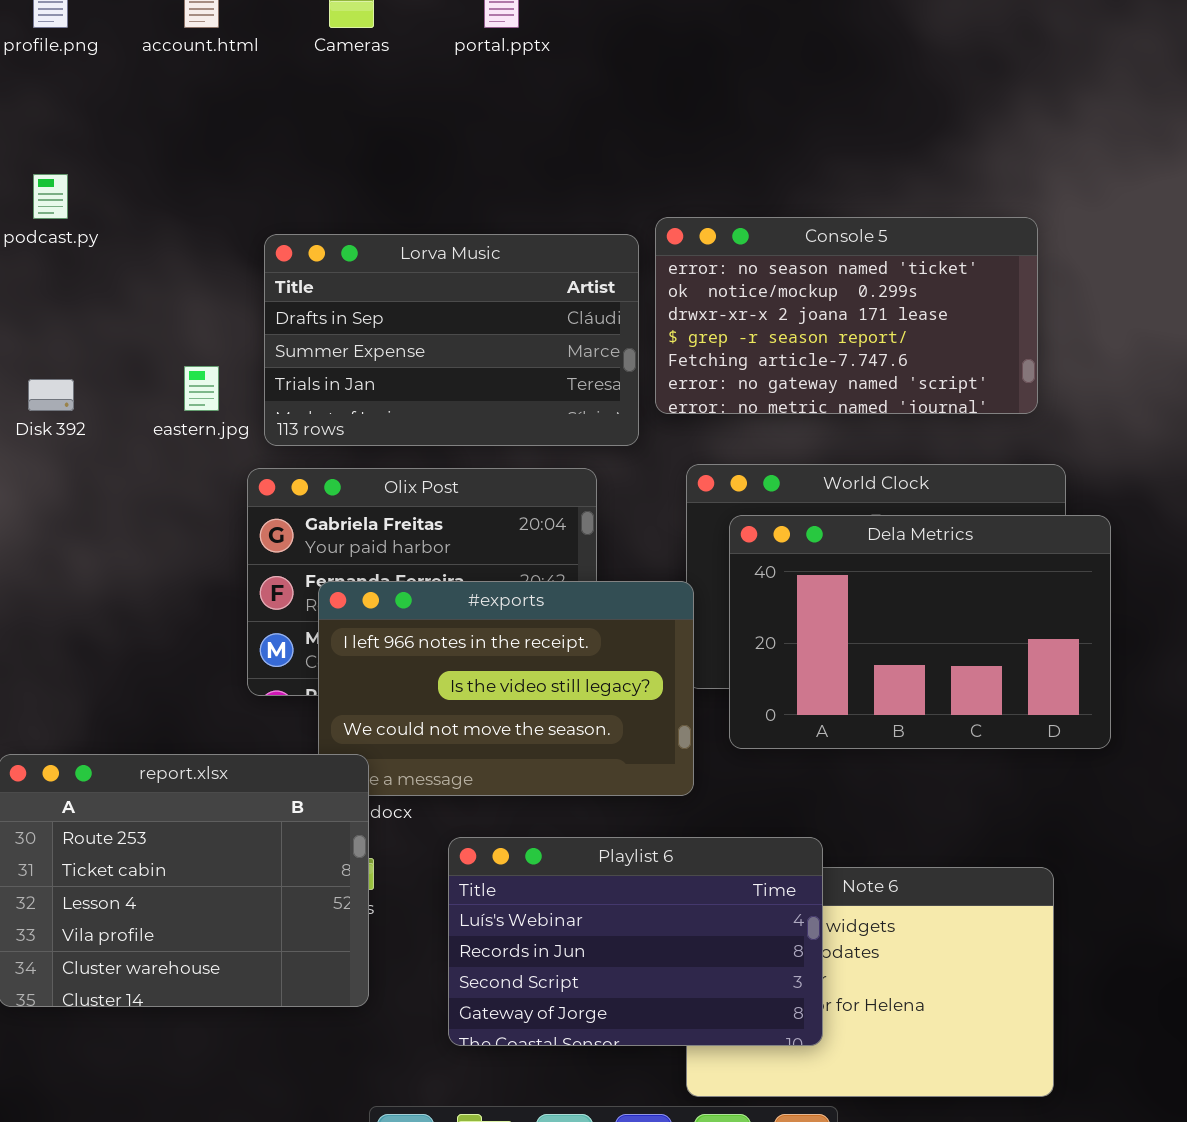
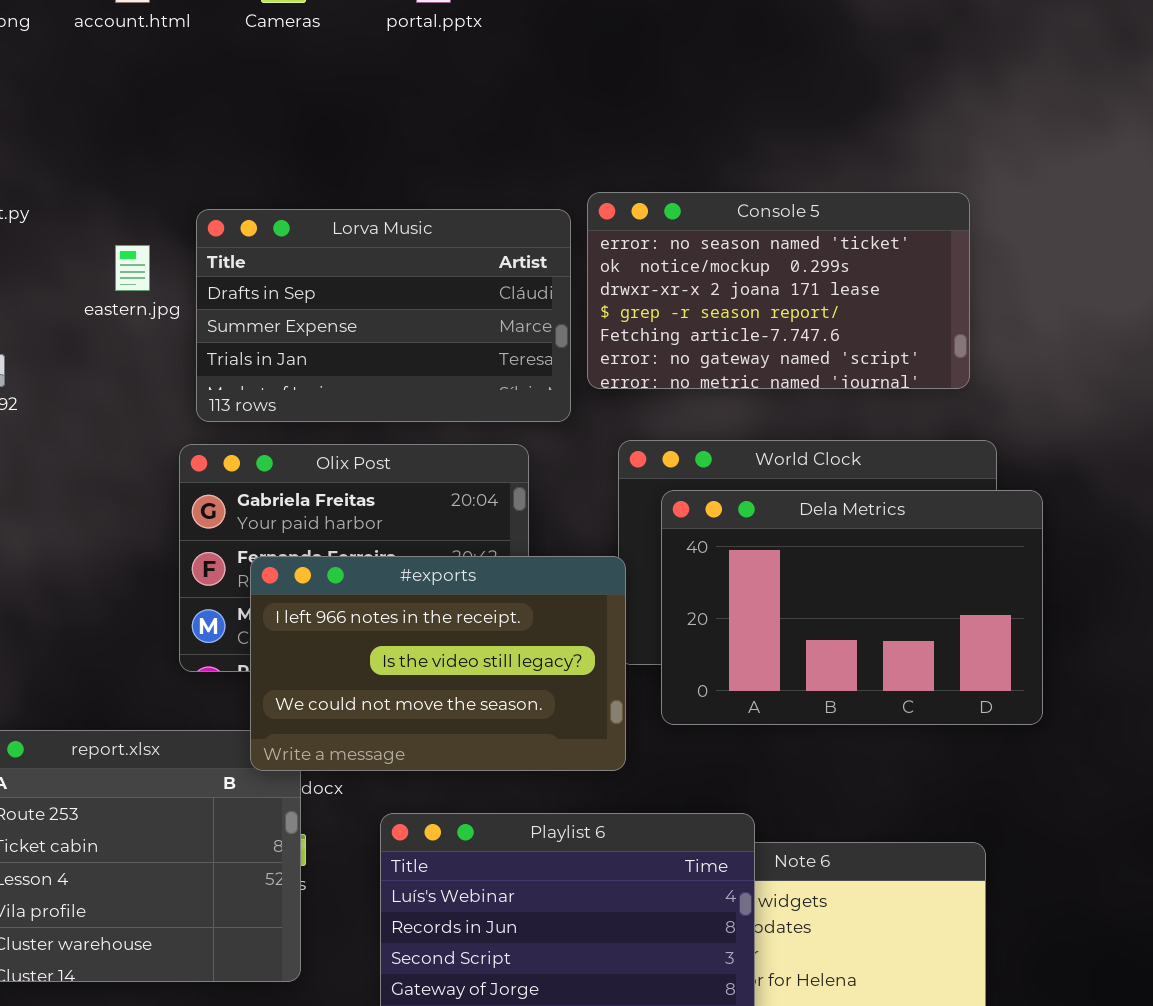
eastern.jpg: [184,366,219,411] -> [115,245,150,291], moved
#exports: [318,581,694,796] -> [250,556,626,771], raised

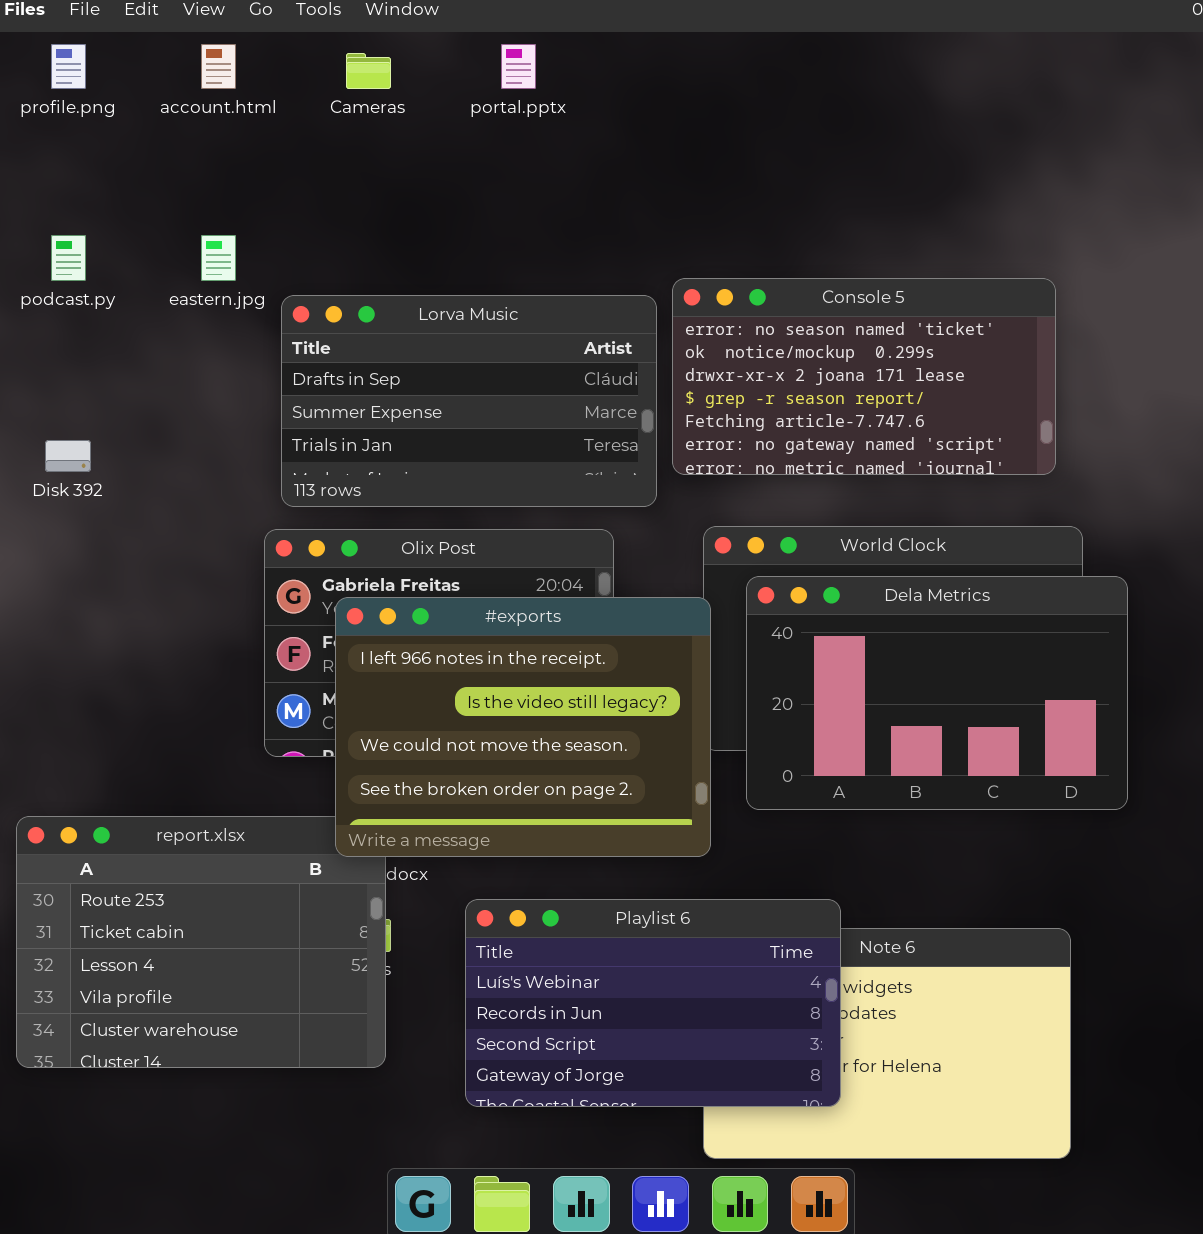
eastern.jpg: [115,245,150,291] -> [201,235,236,281], moved
#exports: [250,556,626,771] -> [335,597,711,857], resized

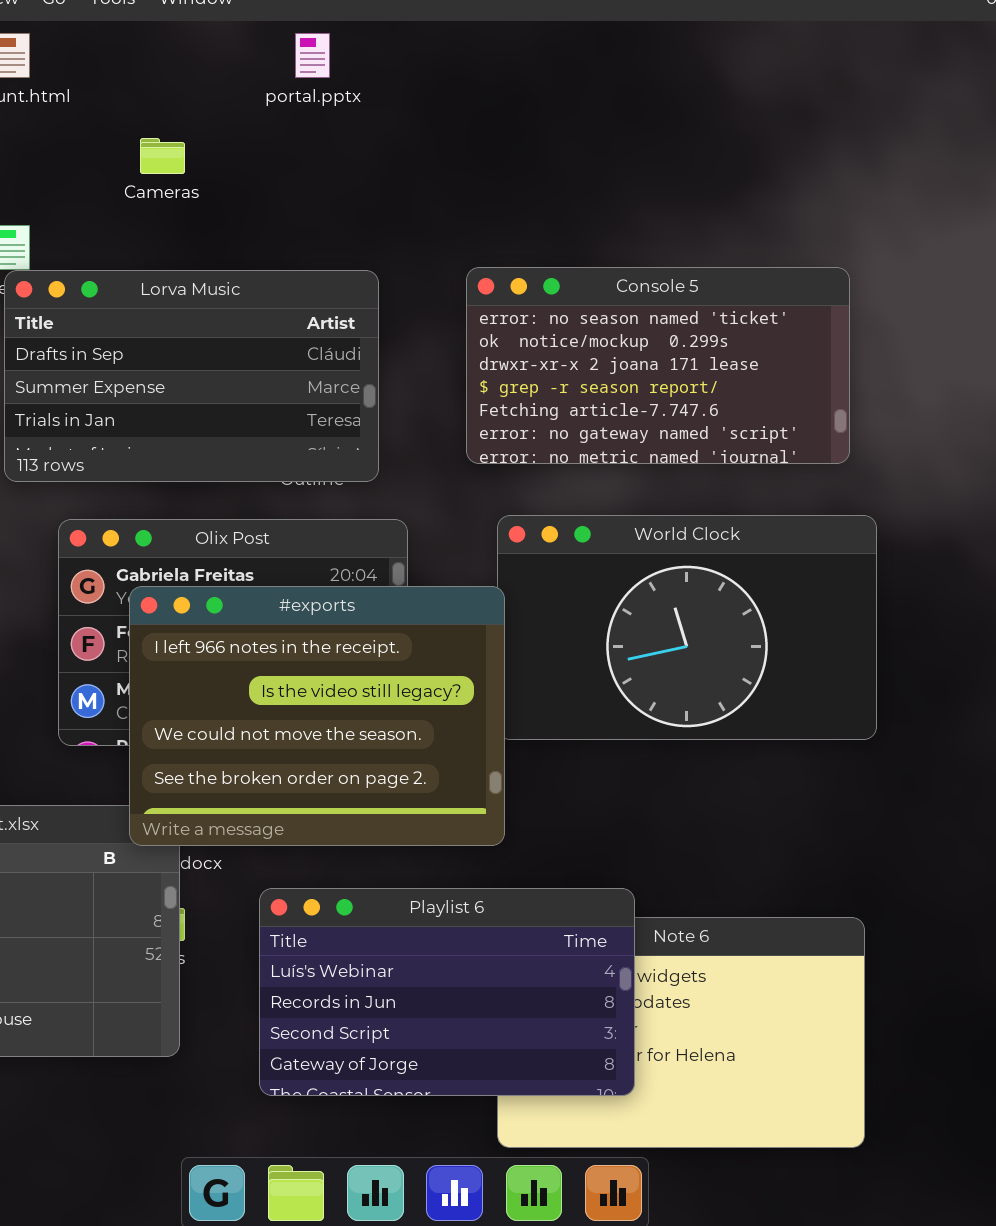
Cameras: [346,53,391,89] -> [140,138,185,174], moved
Lorva Music: [281,295,657,507] -> [4,270,379,482], moved
Dela Metrics: [746,576,1128,810] -> none, closed

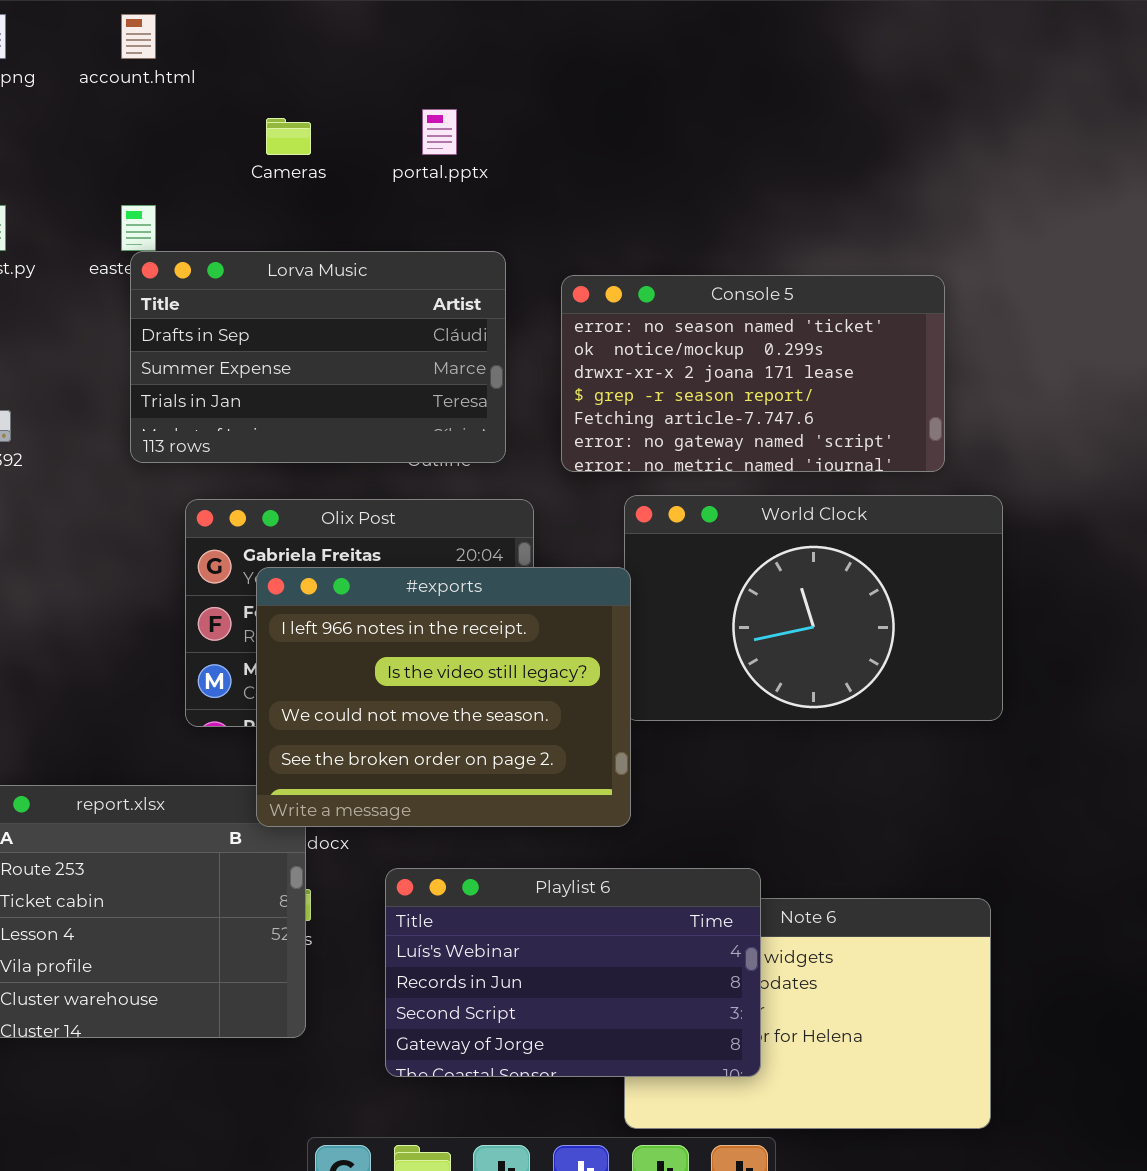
portal.pptx: [295,33,330,78] -> [422,109,457,155], moved
Console 5: [466,267,850,464] -> [561,275,945,472], moved

